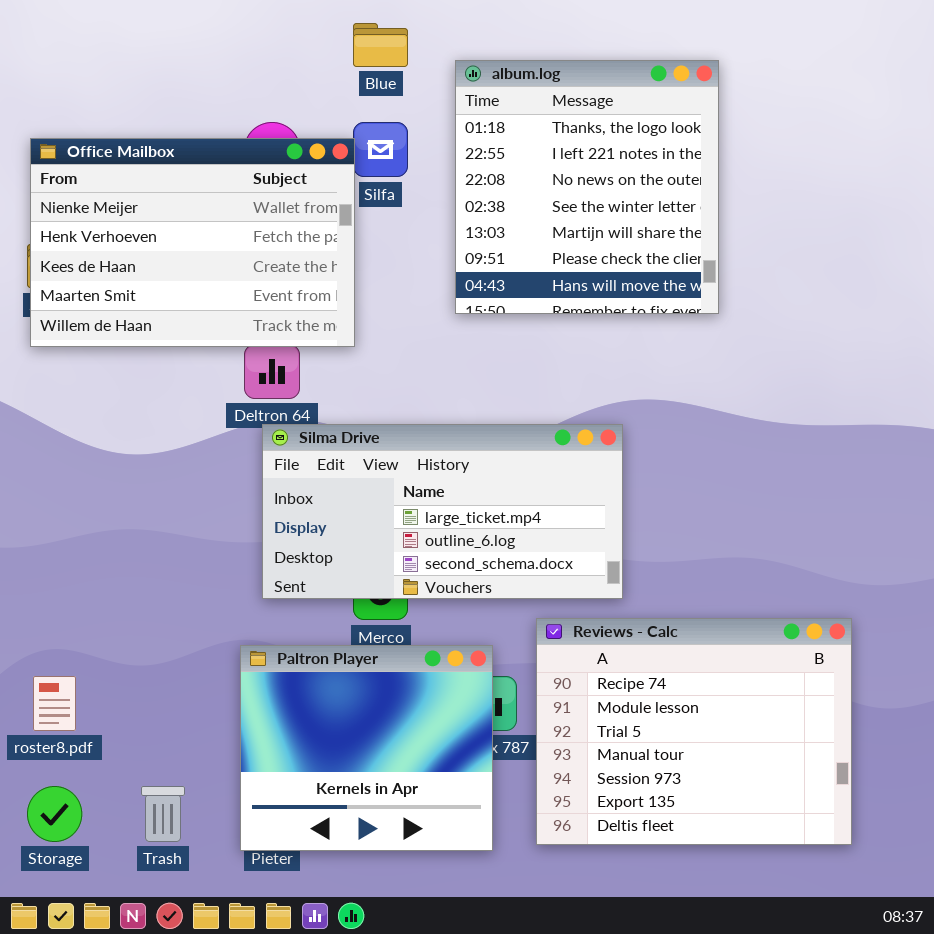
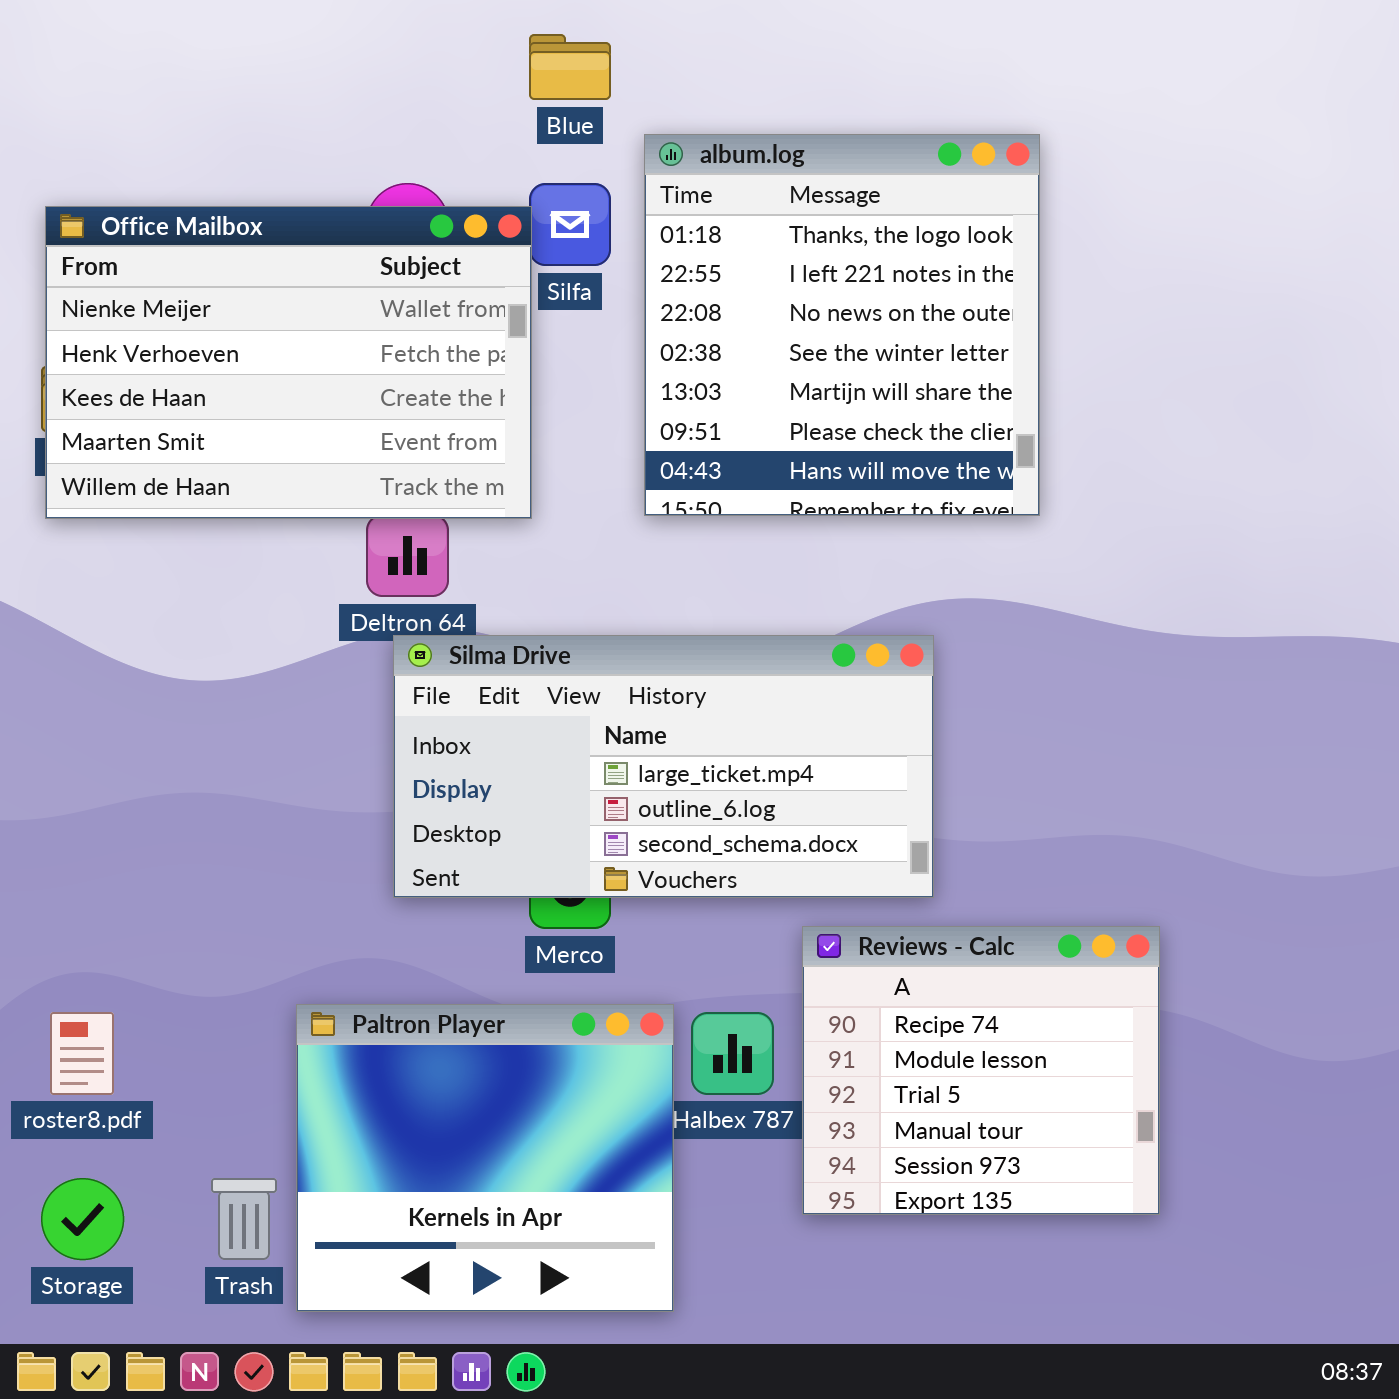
album.log: [455,60,719,314] -> [644,134,1040,516], moved
Reviews - Calc: [536,618,852,845] -> [802,926,1160,1215], resized
Paltron Player: [240,645,493,851] -> [296,1004,674,1312], moved

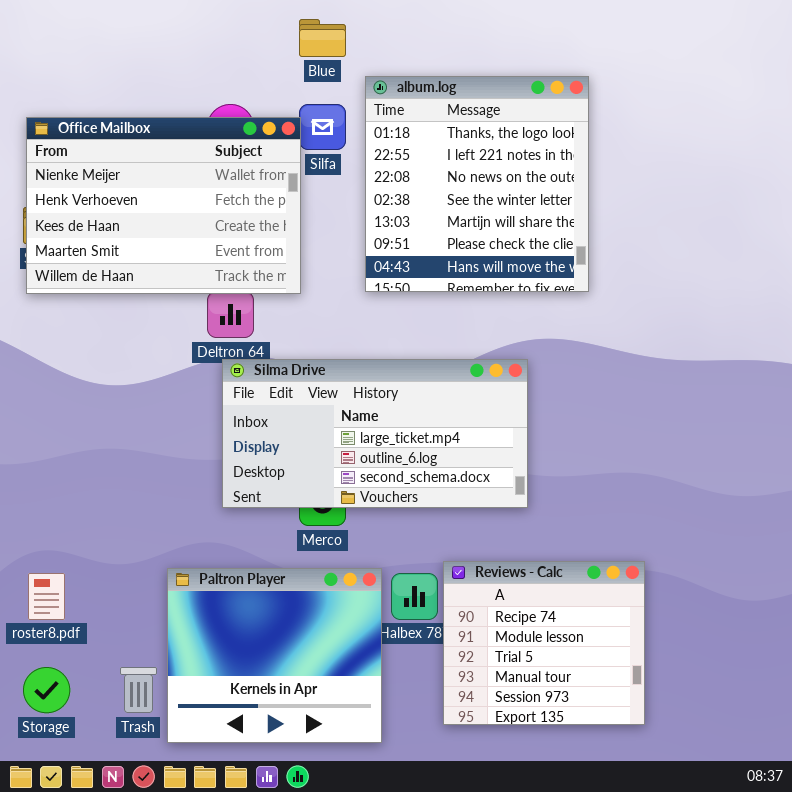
Reviews - Calc: [802,926,1160,1215] -> [443,561,645,725], moved

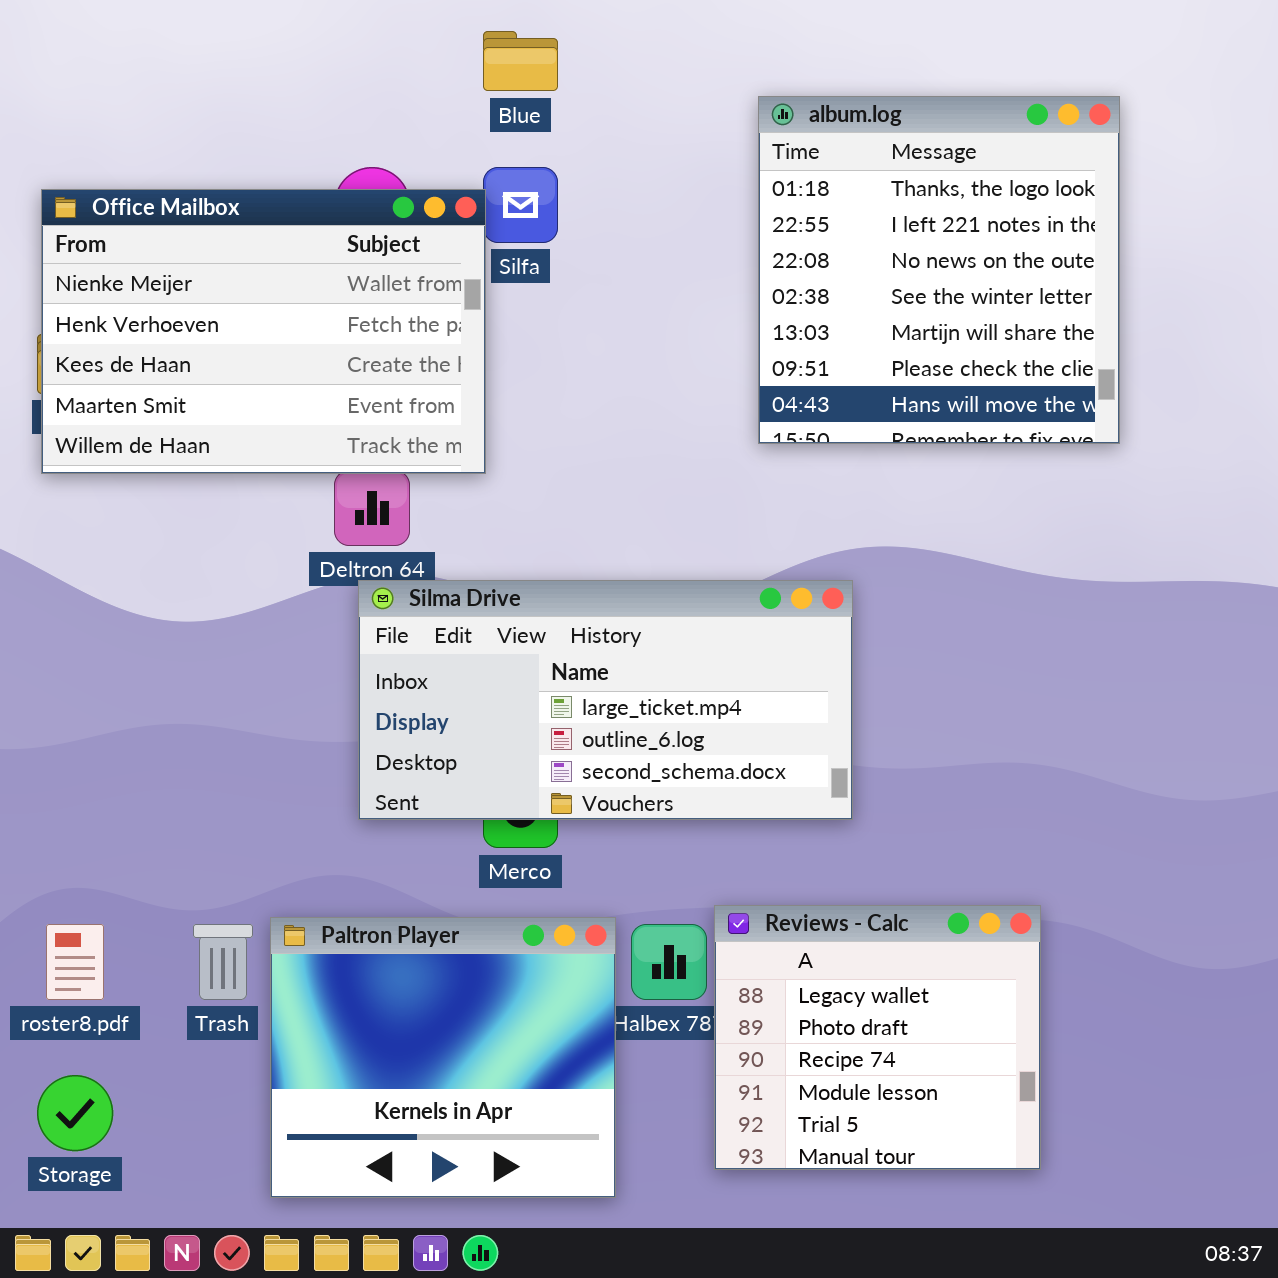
album.log: [365,76,589,292] -> [758,96,1120,444], moved
Reviews - Calc: [443,561,645,725] -> [714,905,1041,1170], scrolled up 2 rows
Trash: [120,667,157,713] -> [193,924,253,1000], moved

